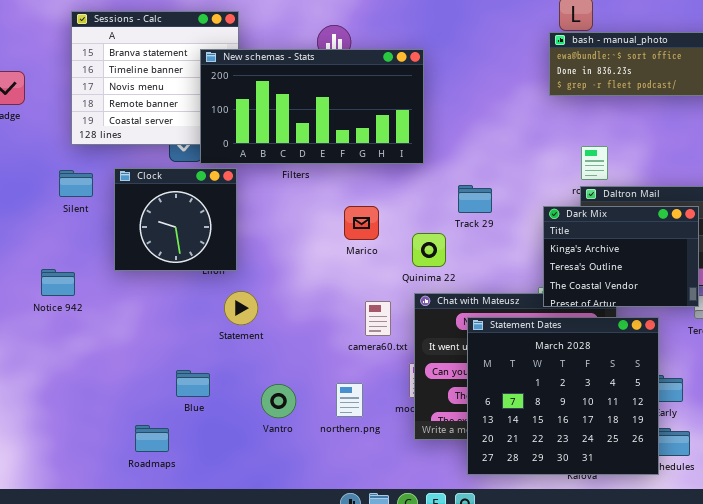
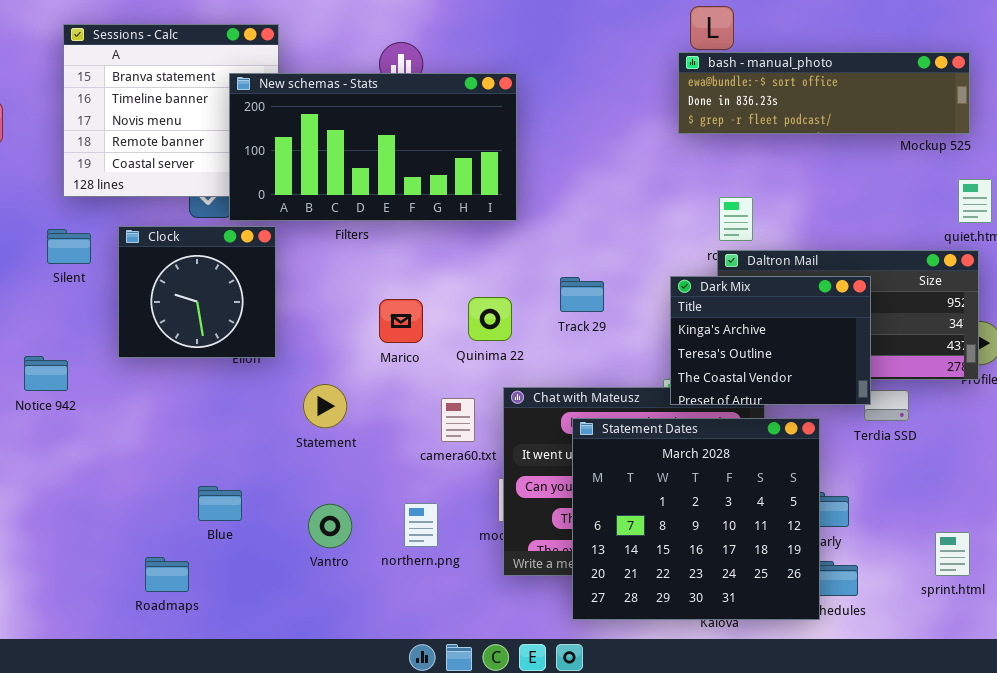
Track 29: [458,185,492,213] -> [560,277,604,312], moved
Marico: [344,206,379,240] -> [379,299,423,343], moved
Quinima 22: [412,233,446,267] -> [468,297,512,341], moved
Statement: [224,291,258,325] -> [303,384,347,428], moved

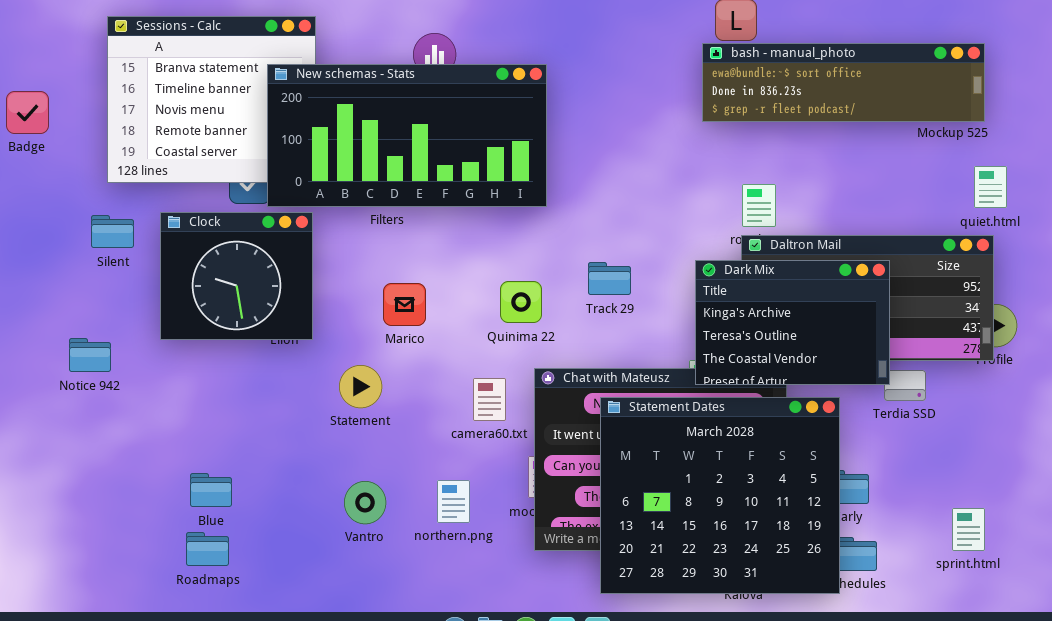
Marico: [379,299,423,343] -> [383,283,426,326], moved
Blue: [198,486,242,521] -> [190,473,232,507], moved

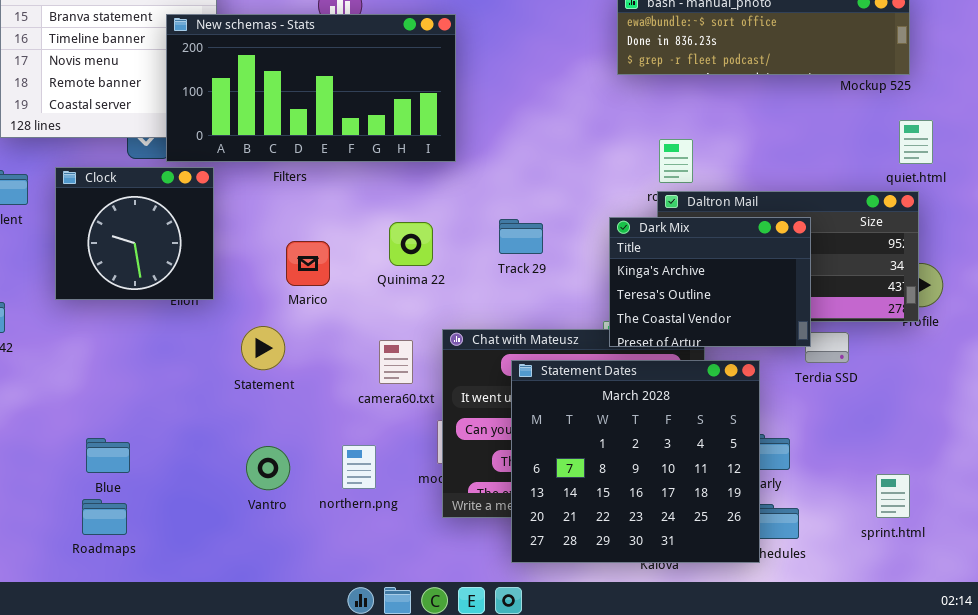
Quinima 22: [500,281,542,323] -> [389,222,433,266], moved

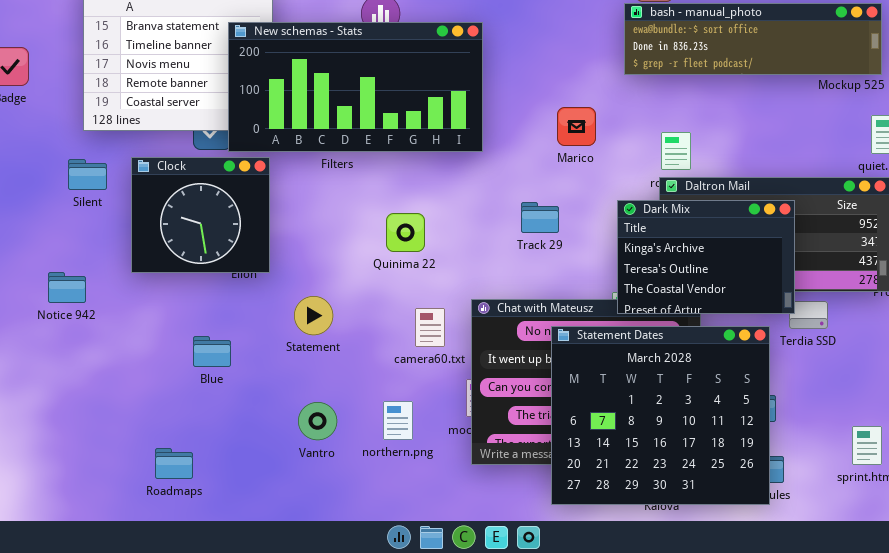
Quinima 22: [389,222,433,266] -> [386,213,425,252], moved
Marico: [286,241,330,286] -> [557,107,596,146], moved
Statement Dates: [511,360,760,563] -> [551,326,770,505], moved
Blue: [86,438,130,473] -> [193,336,231,367], moved

